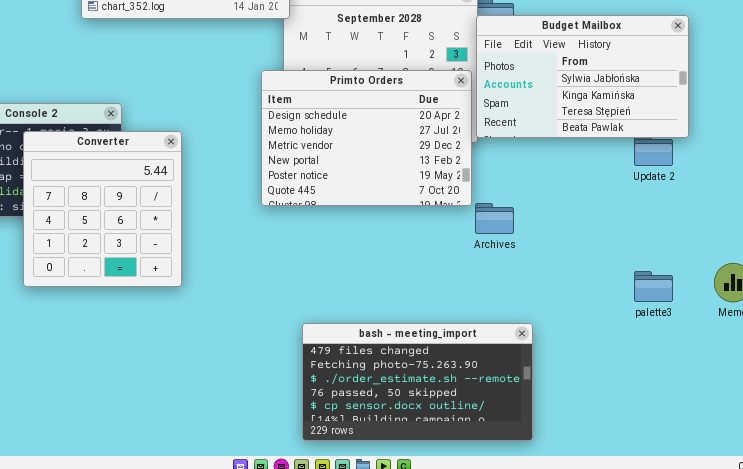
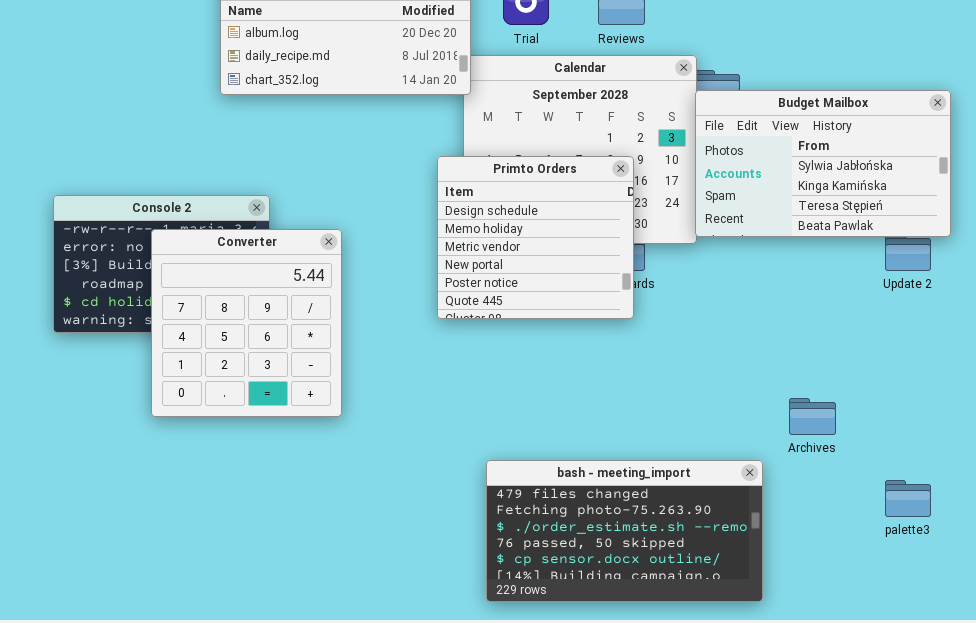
Primto Orders: [261,70,472,206] -> [437,156,634,319], resized
Archives: [475,203,514,234] -> [789,398,836,435], moved
palette3: [634,271,673,302] -> [885,480,931,517], moved

